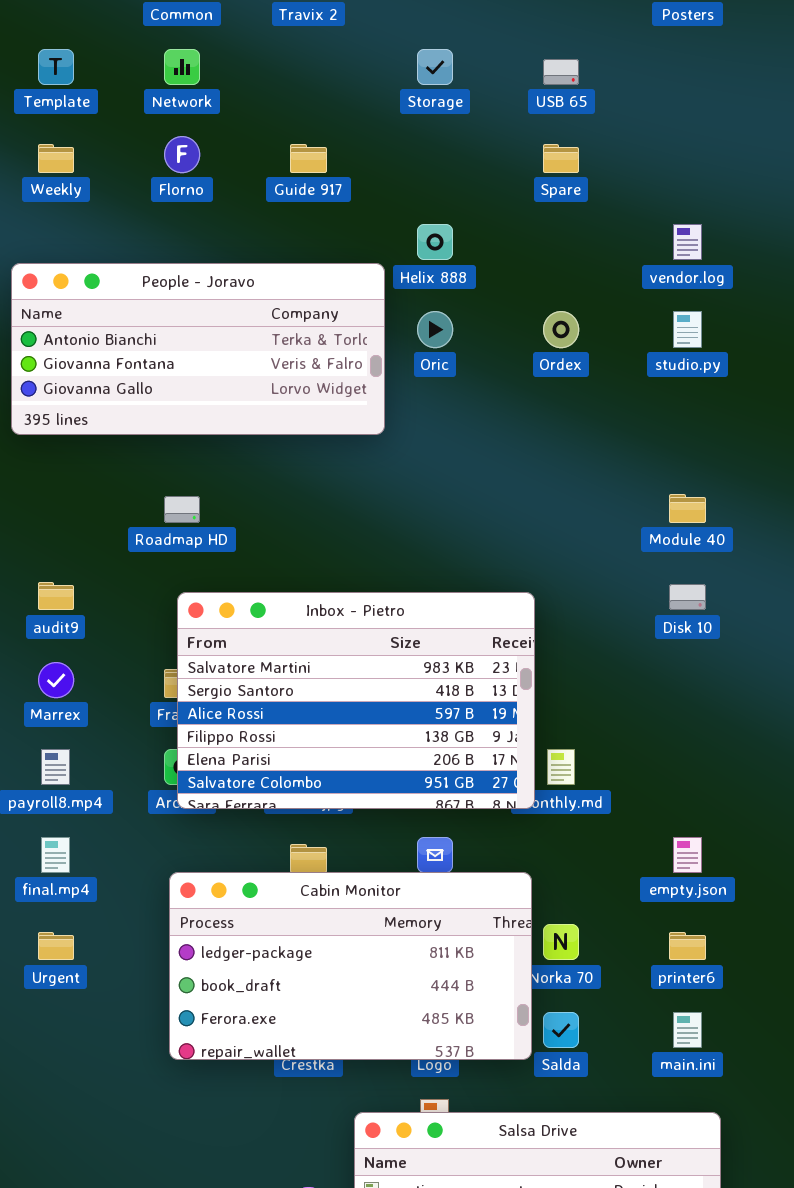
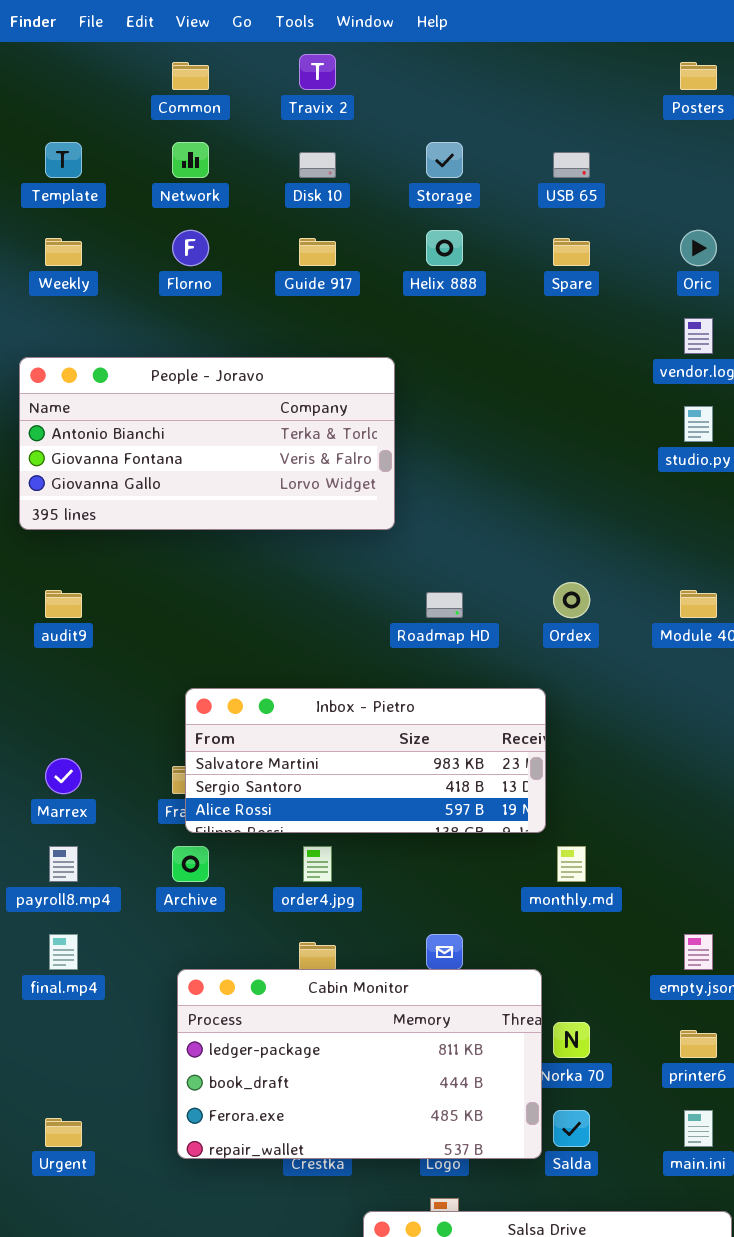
Helix 888: [417,224,453,260] -> [426,230,463,266], moved
Oric: [417,311,453,348] -> [680,230,717,266], moved
Ordex: [543,311,579,348] -> [553,582,590,618], moved
Roadmap HD: [164,496,200,523] -> [426,592,463,618], moved
audit9: [38,582,74,610] -> [45,590,82,618], moved
Disk 10: [669,584,706,610] -> [299,152,336,178], moved
Inbox - Pietro: [177,592,535,809] -> [185,688,546,833], resized
Urgent: [38,932,74,960] -> [45,1118,82,1147], moved

